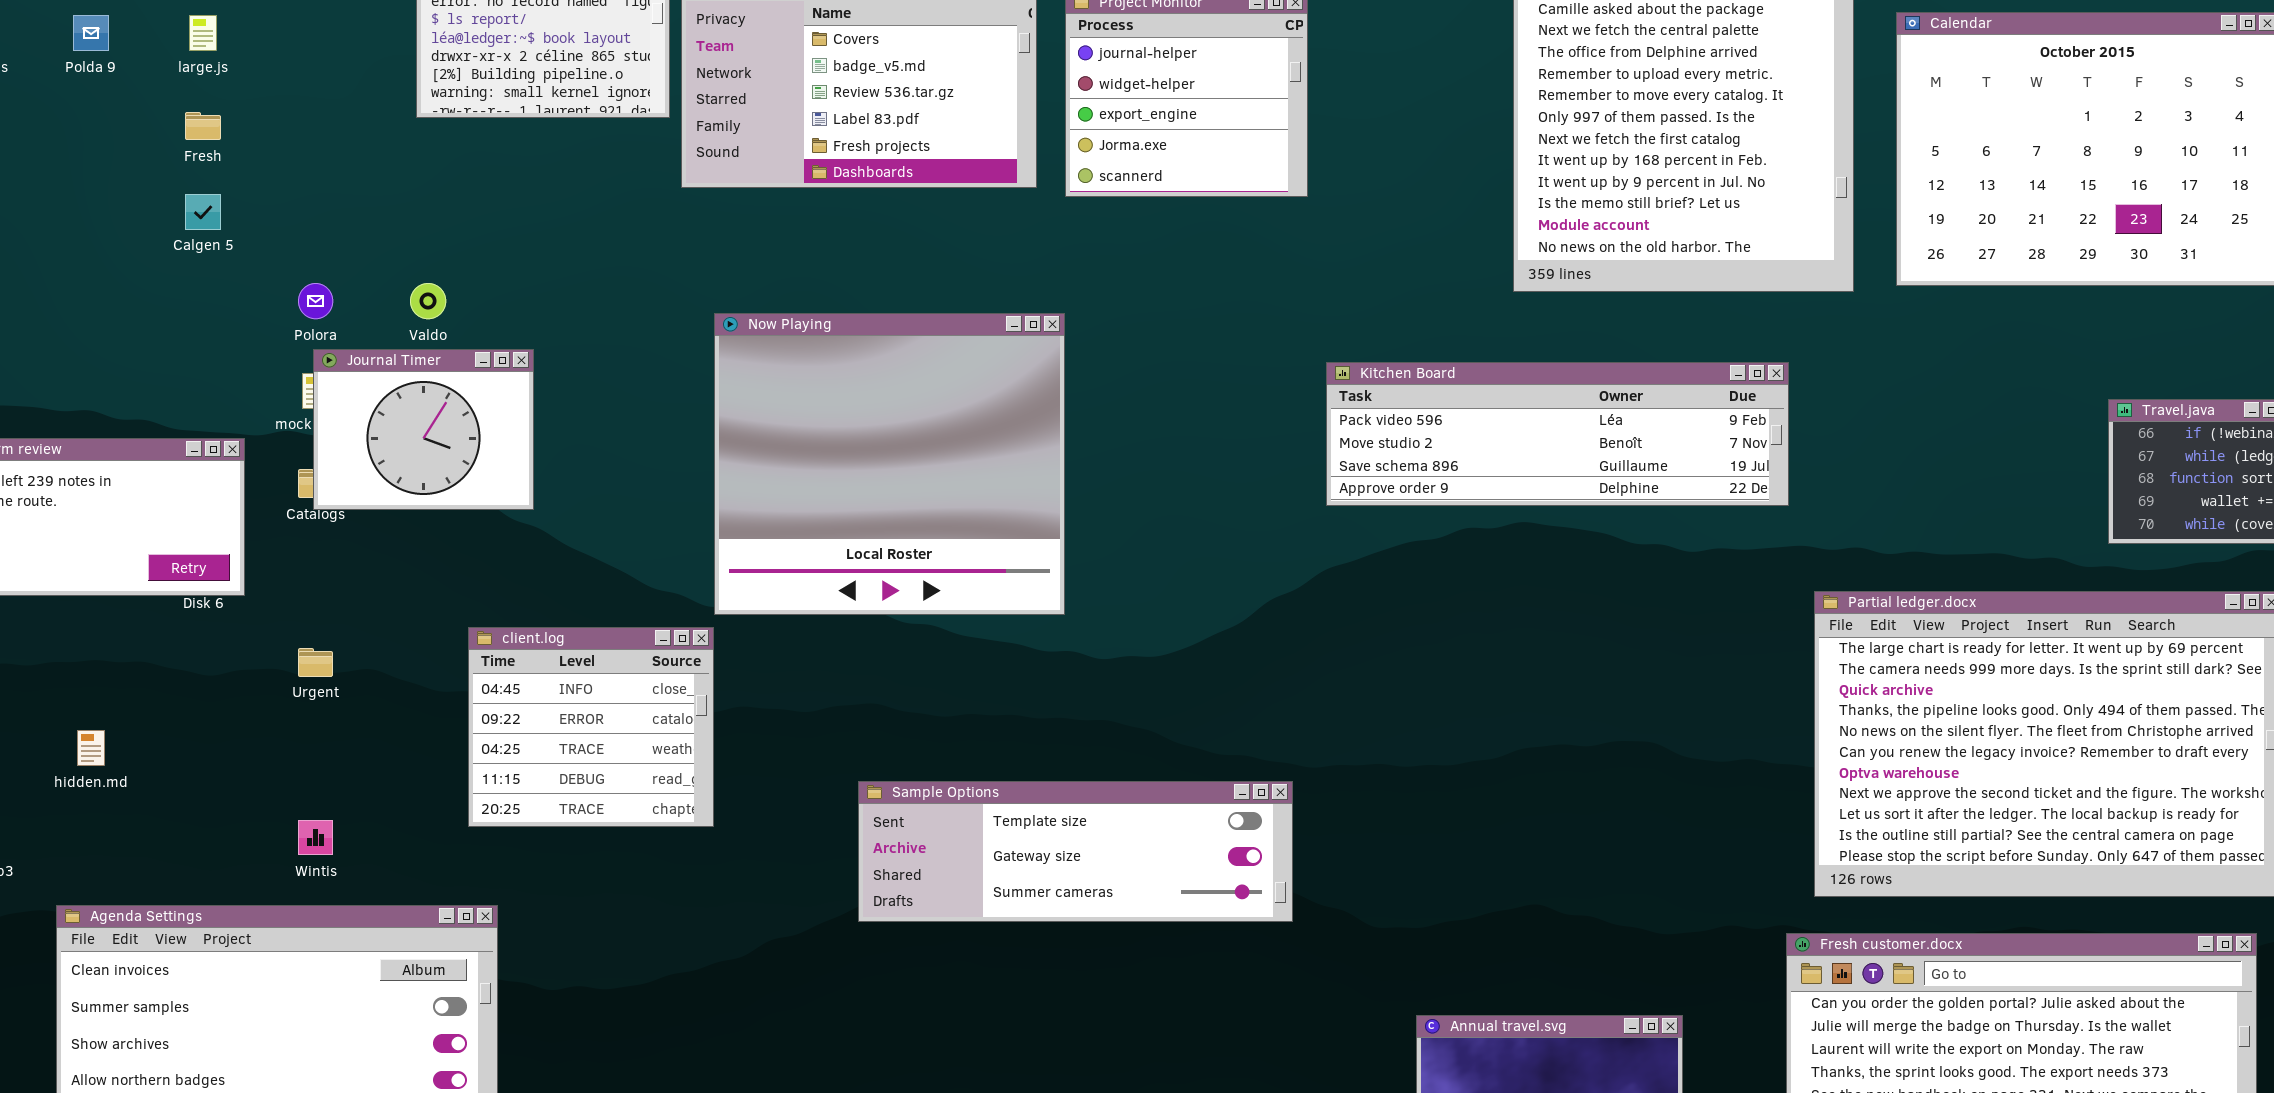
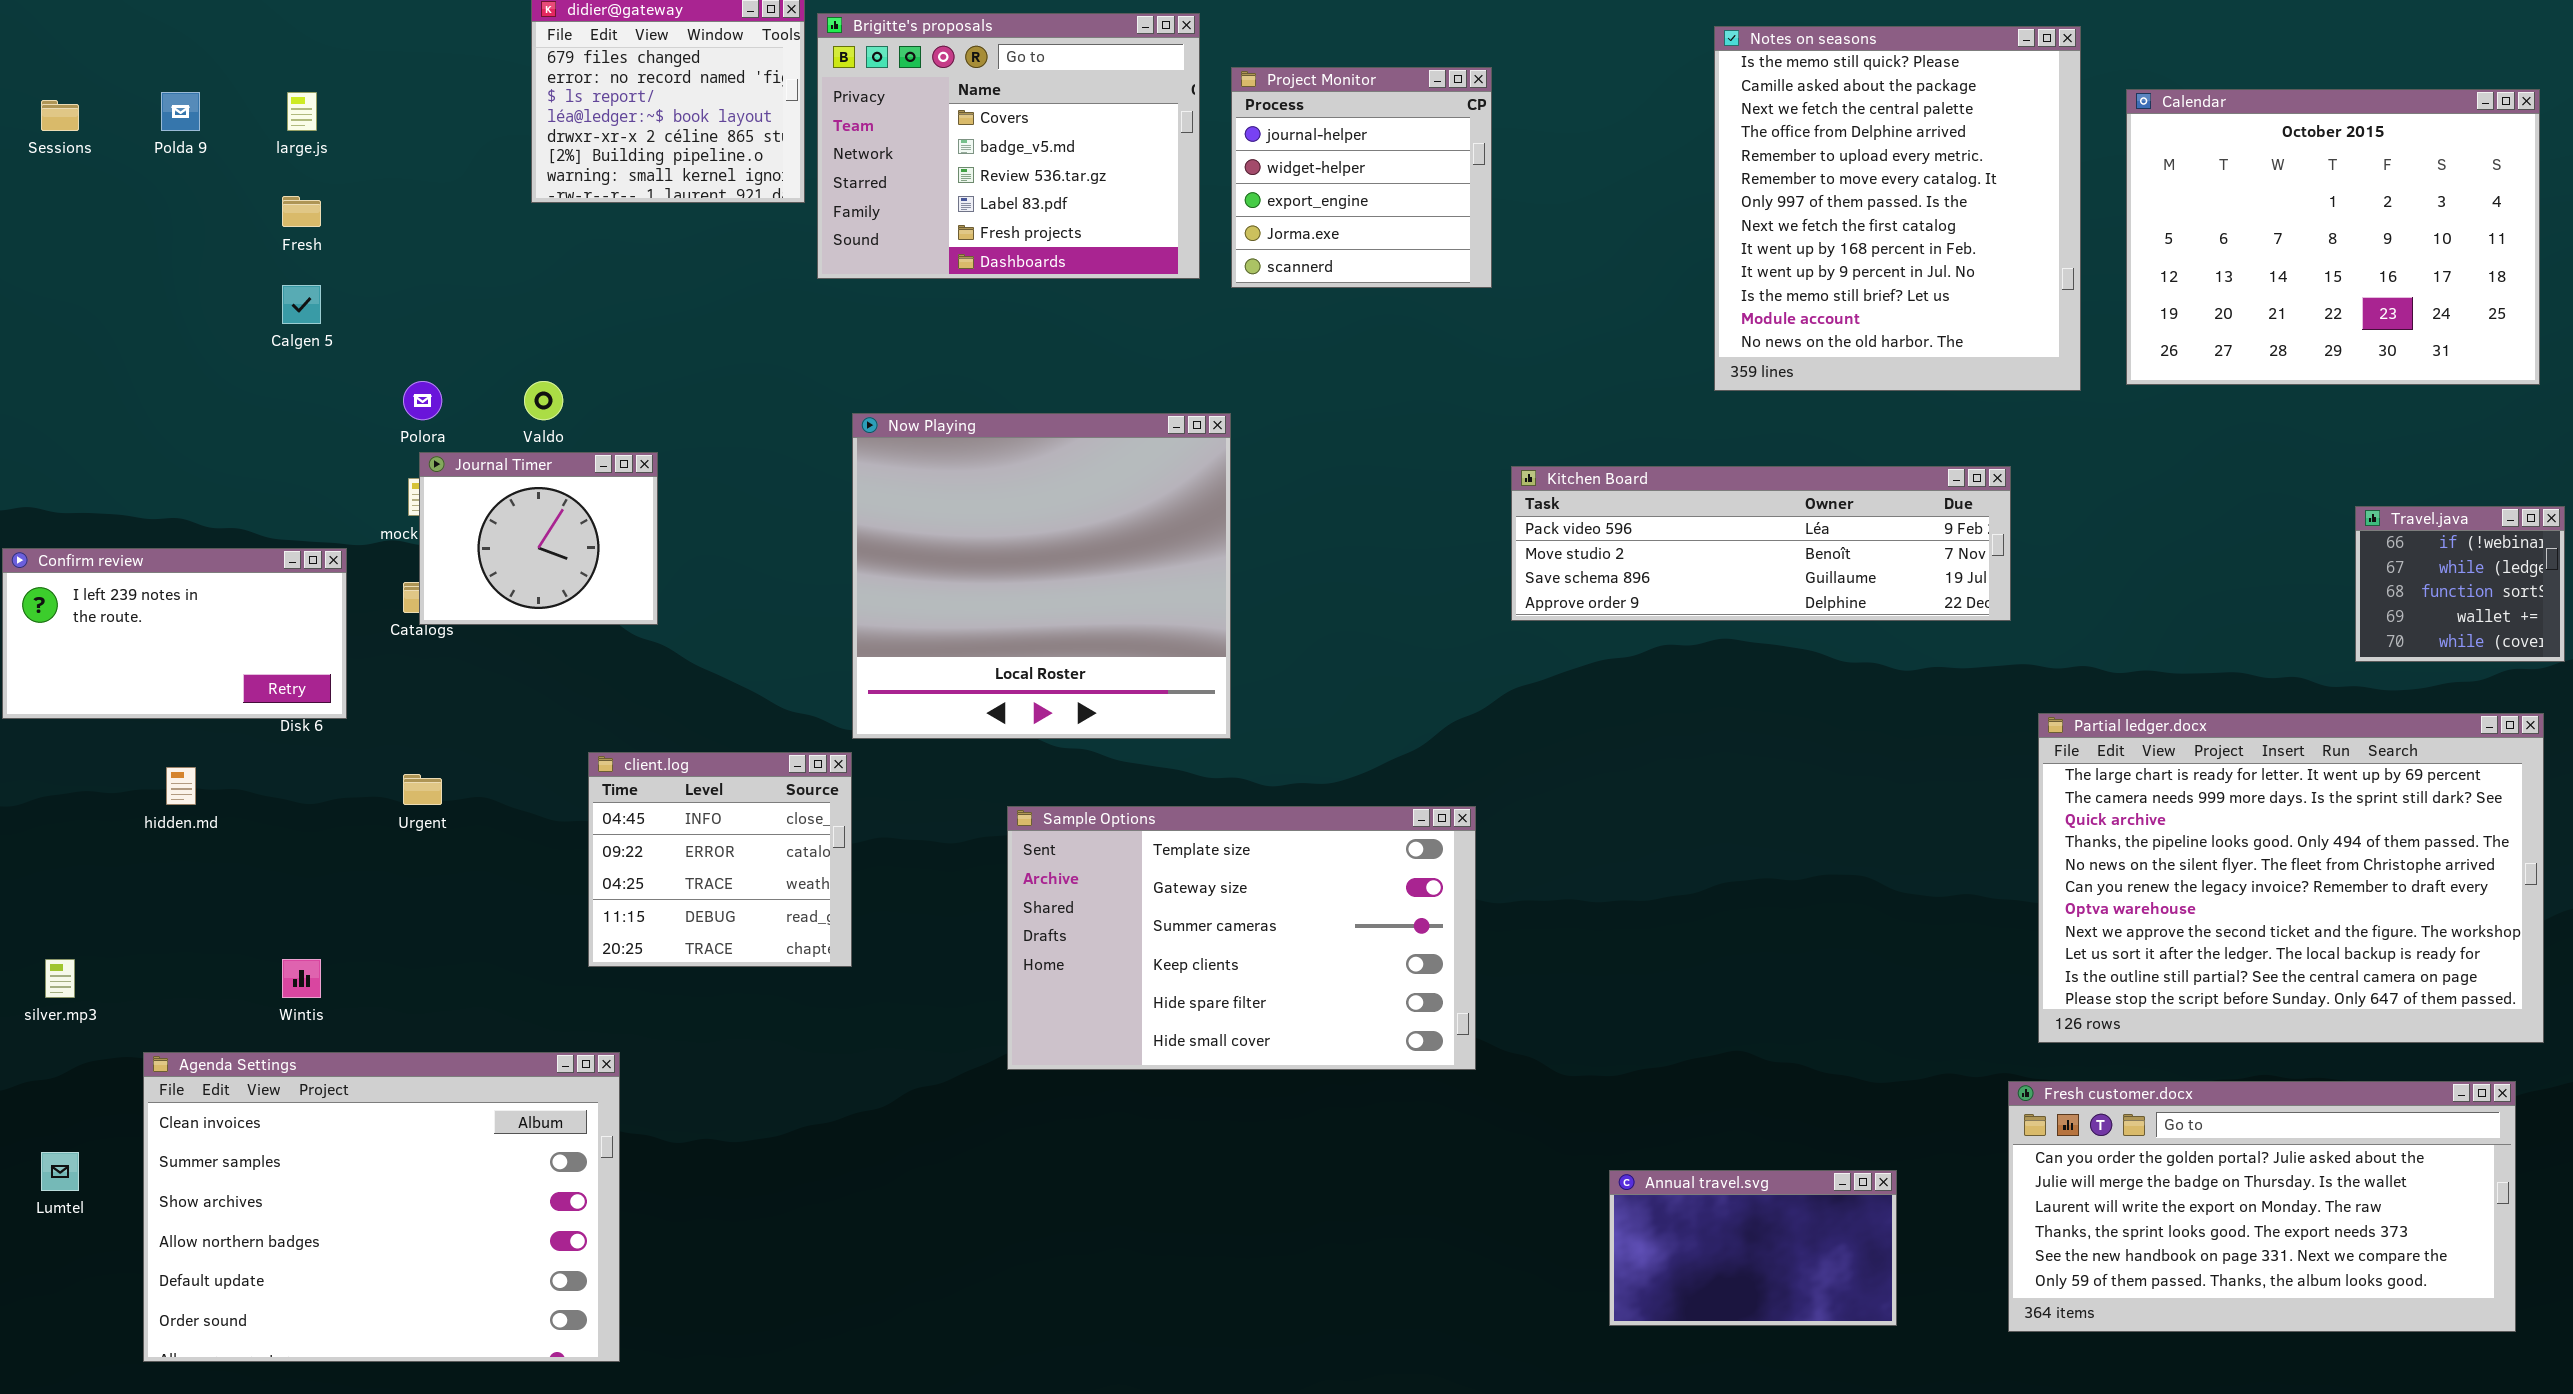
hidden.md: [77,730,105,766] -> [166,767,196,805], moved
Sample Options: [858,781,1293,922] -> [1007,806,1476,1070], resized
Wintis: [298,820,333,855] -> [282,959,321,998], moved

